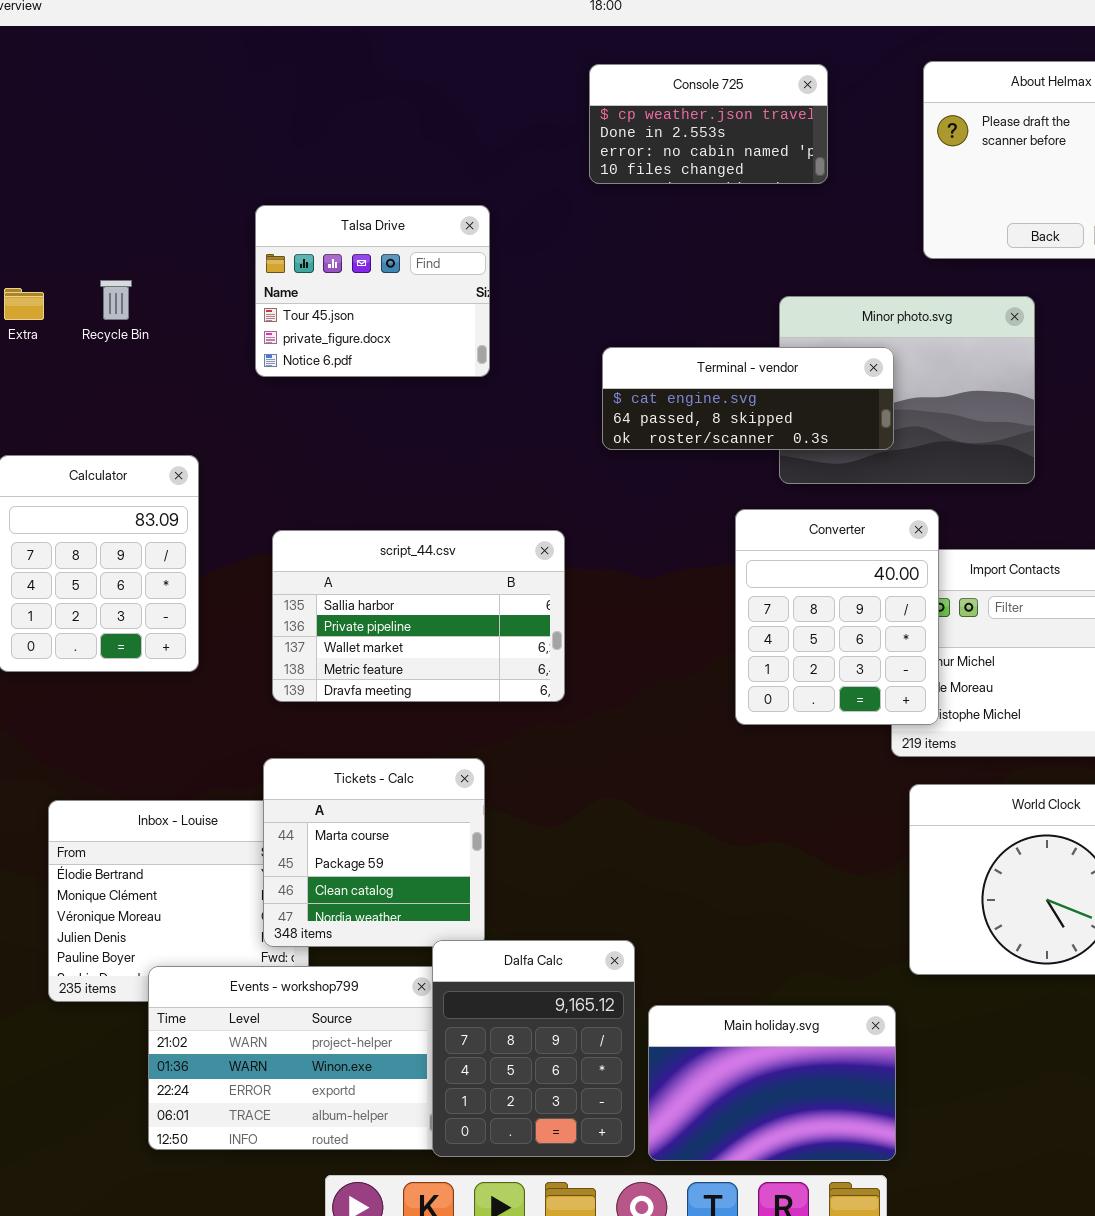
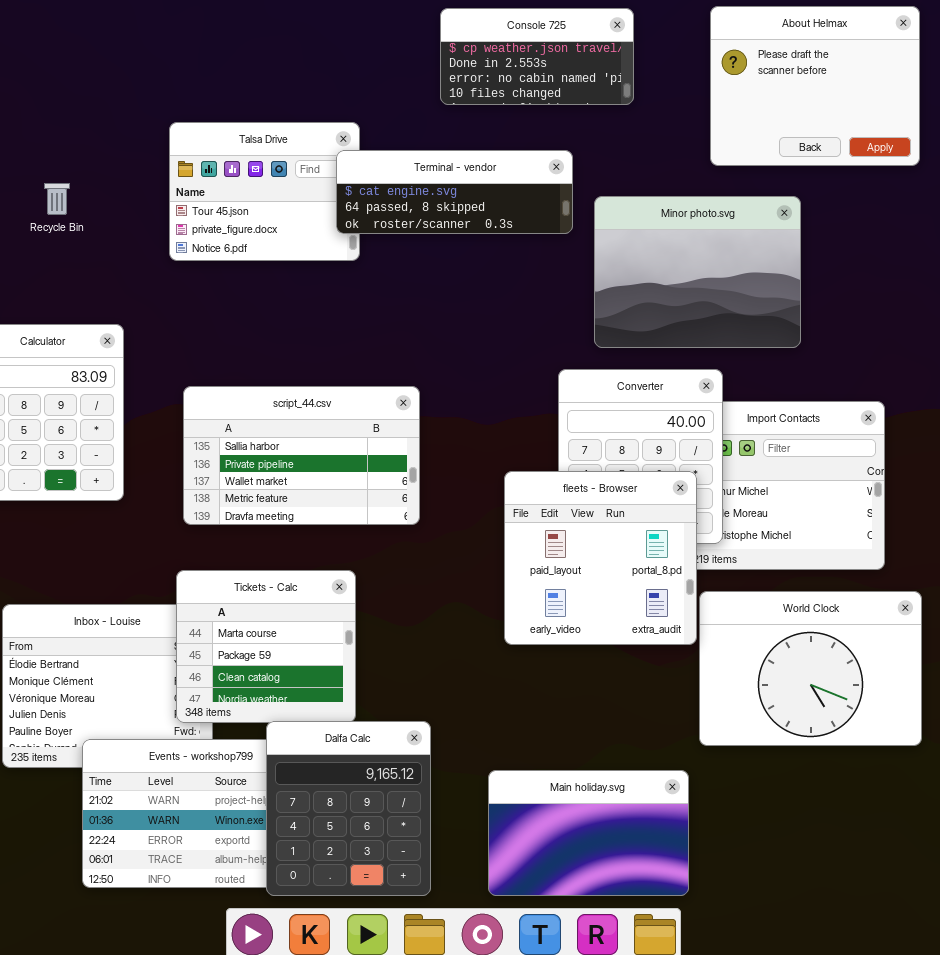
Terminal - vendor: [602,347,894,450] -> [336,150,573,234], moved
fleets - Browser: none -> [504,471,697,645], opened
Dalfa Calc: [432,940,635,1157] -> [266,721,431,896], moved

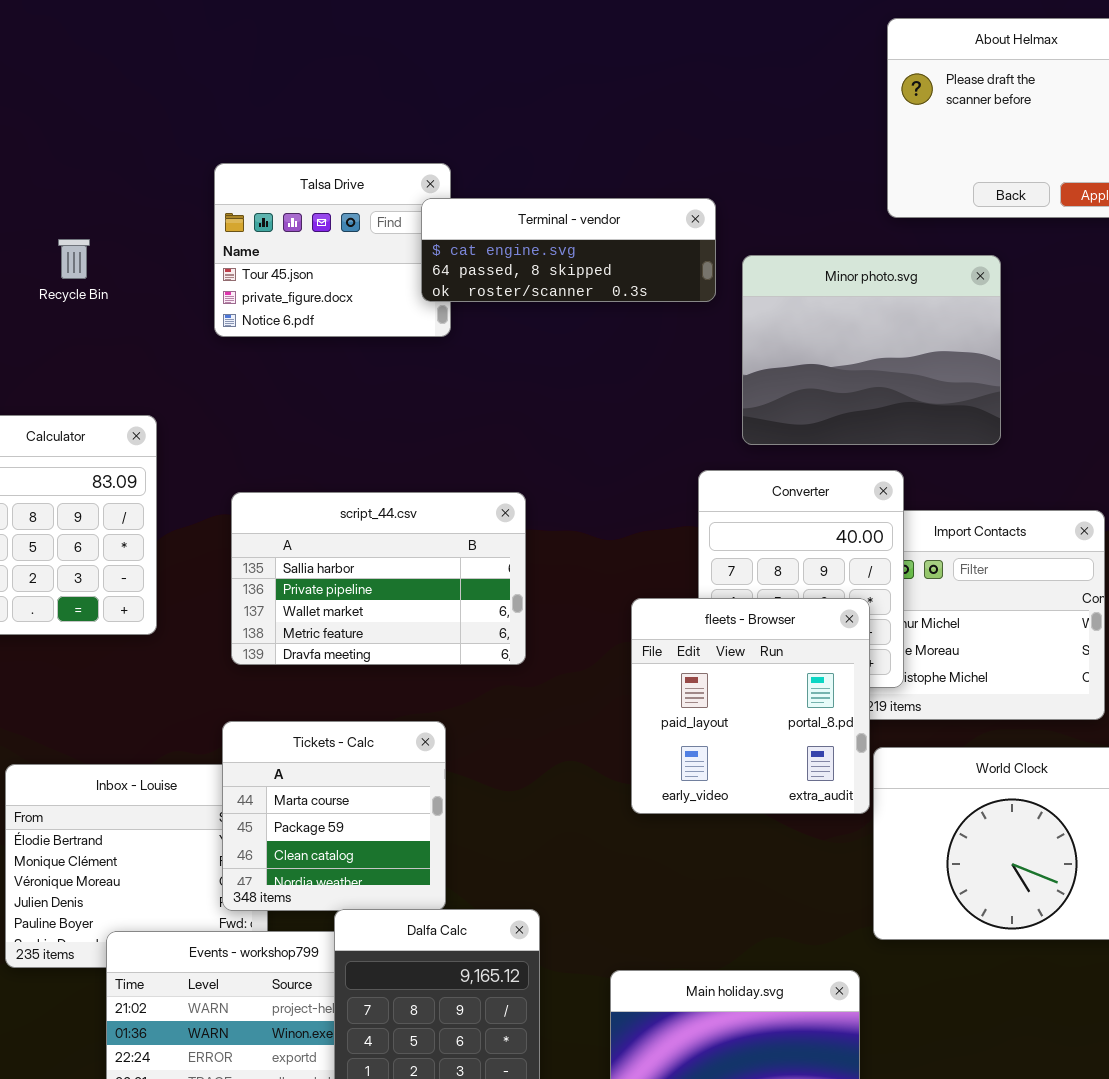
Console 725: [440,8,634,105] -> none, closed

